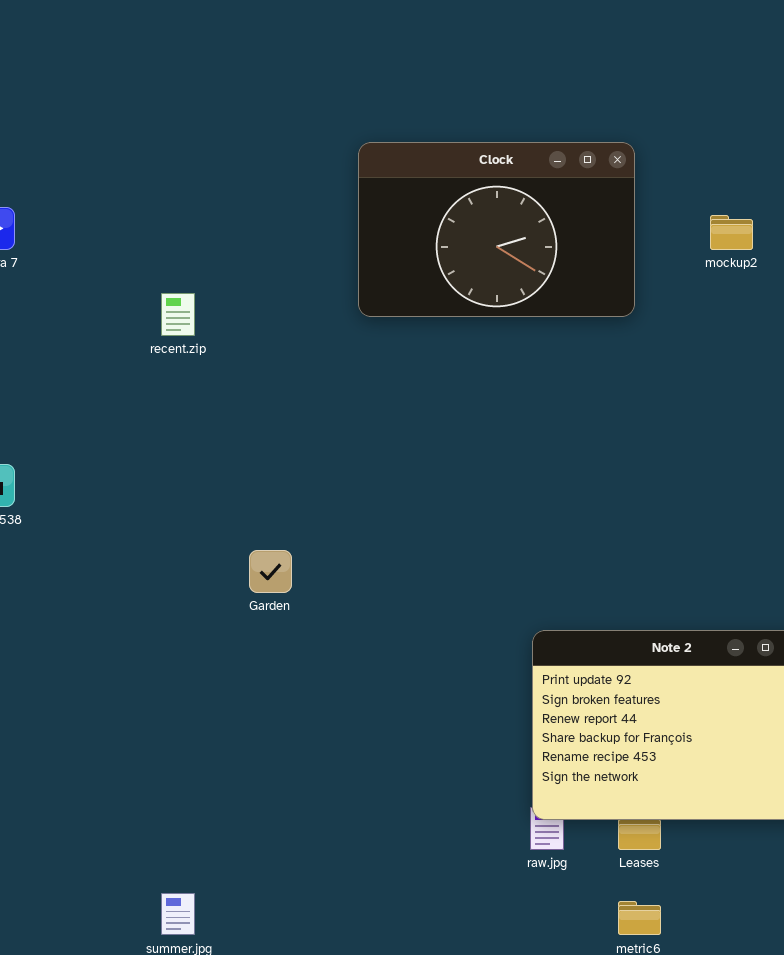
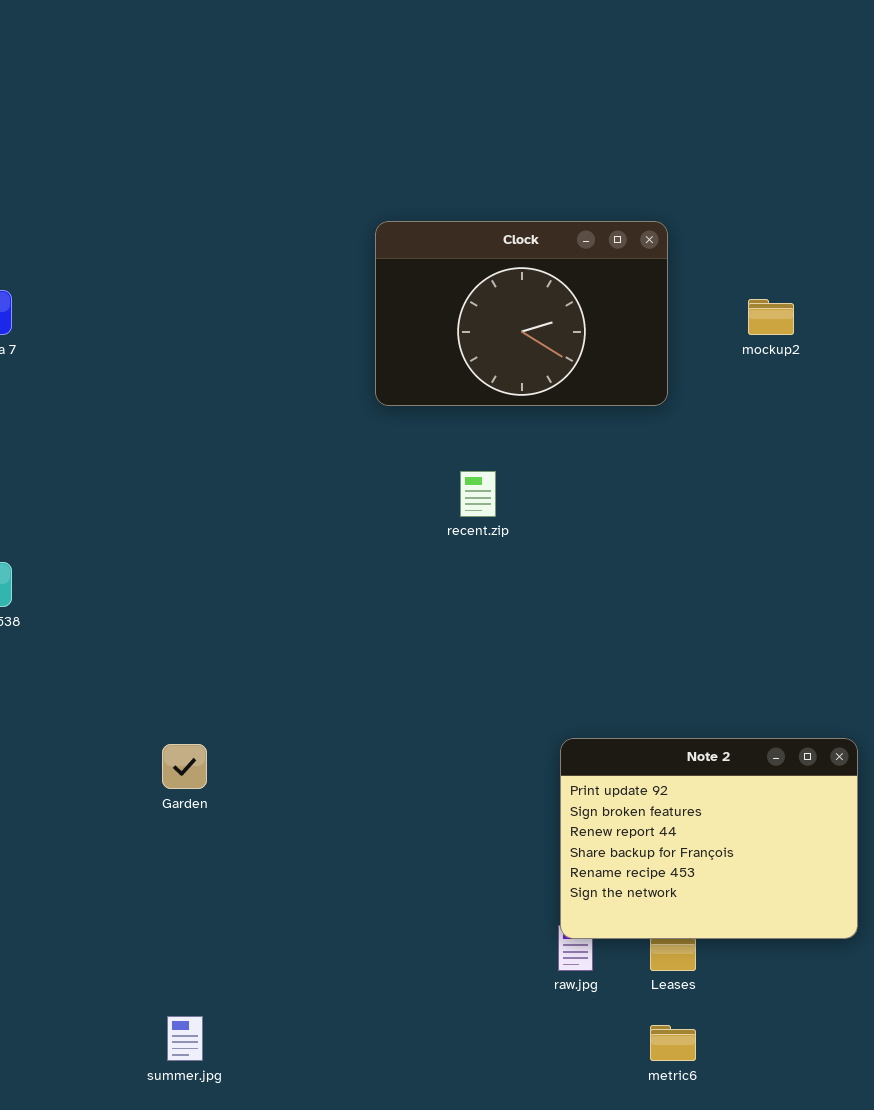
recent.zip: [161,293,195,336] -> [460,471,496,517], moved
Garden: [249,550,292,593] -> [162,744,207,789], moved

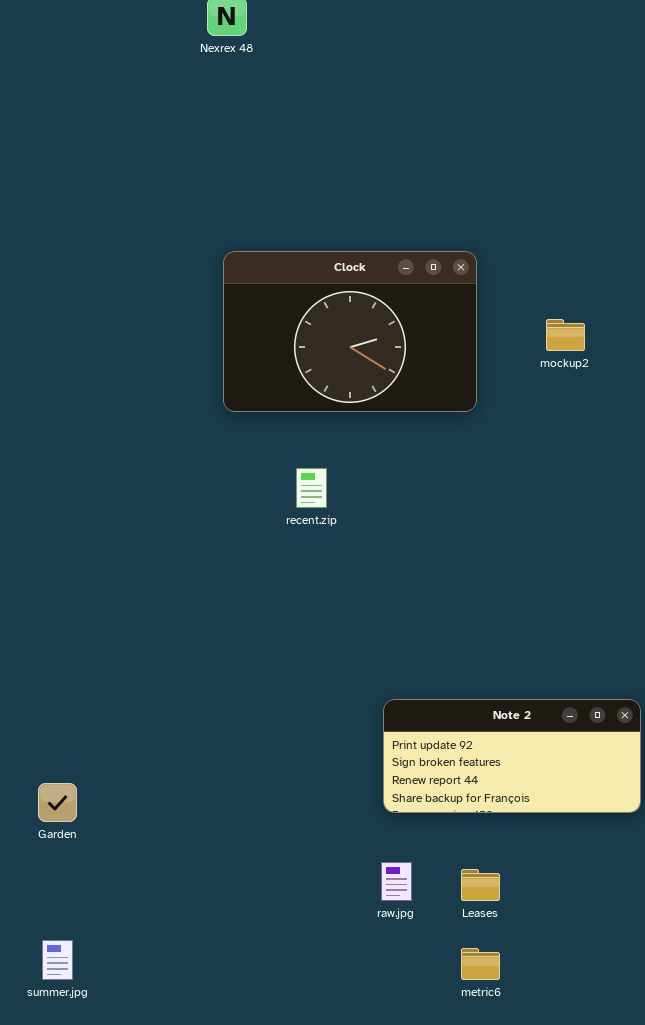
Note 2: [560,738,858,939] -> [383,699,641,813], resized
Garden: [162,744,207,789] -> [38,783,77,822], moved

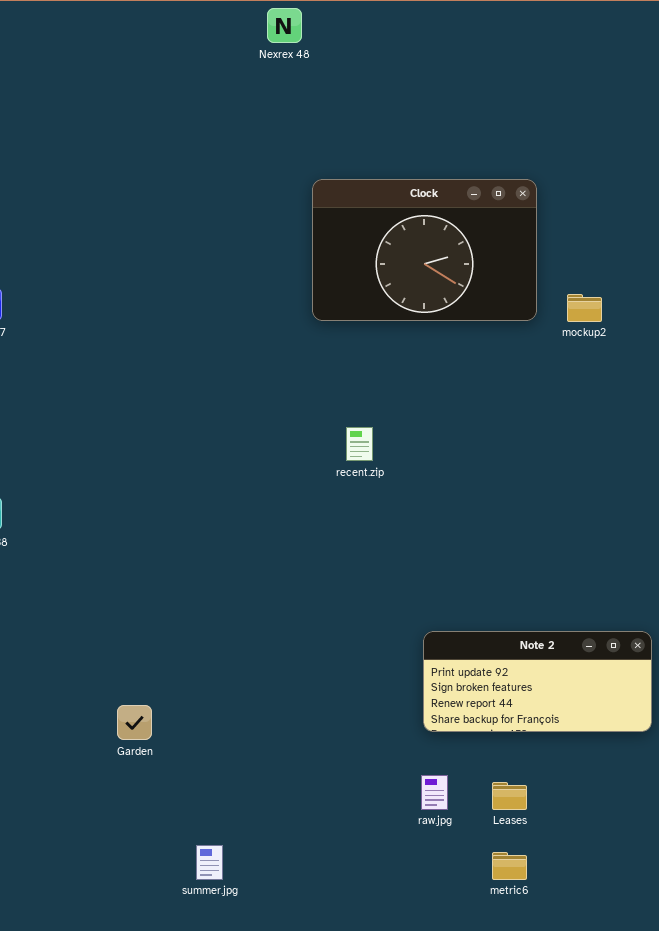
Clock: [223,251,477,412] -> [312,179,537,321], moved
summer.jpg: [42,940,73,980] -> [196,845,223,880], moved

